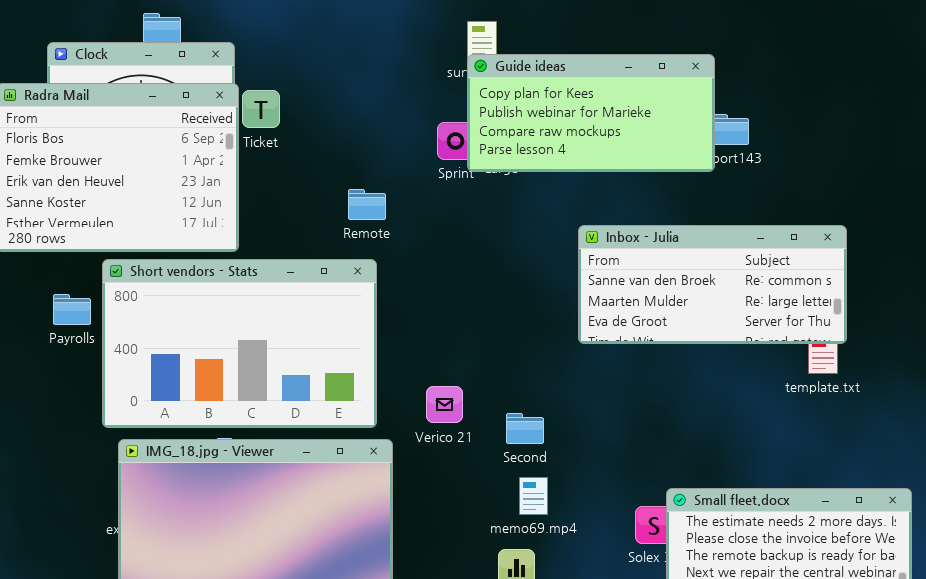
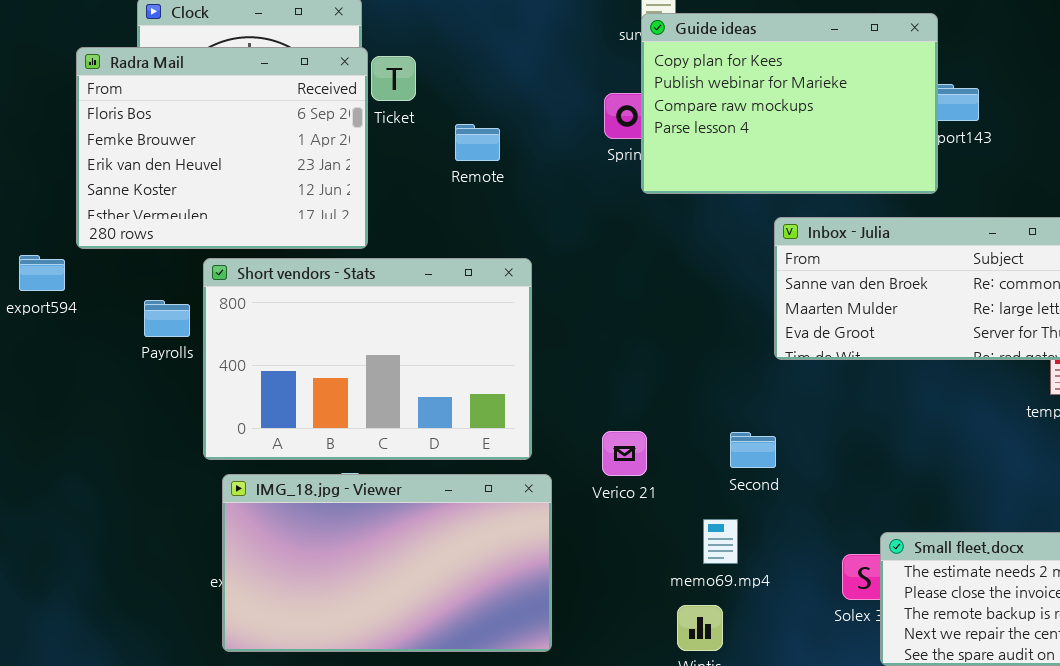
Guide ideas: [467,54,715,172] -> [641,13,938,194], resized
Remote: [348,189,386,220] -> [455,124,500,161], moved
Verico 21: [426,386,463,423] -> [602,431,647,476], moved
Second: [506,413,544,444] -> [730,432,776,468], moved

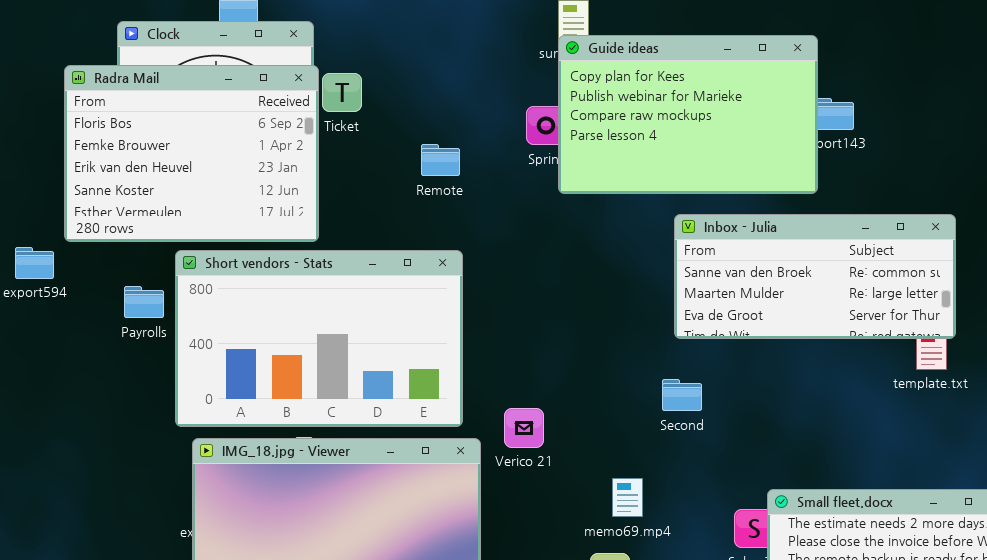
Remote: [455,124,500,161] -> [421,144,460,176], moved
Verico 21: [602,431,647,476] -> [504,408,544,448], moved
Second: [730,432,776,468] -> [662,379,702,411], moved

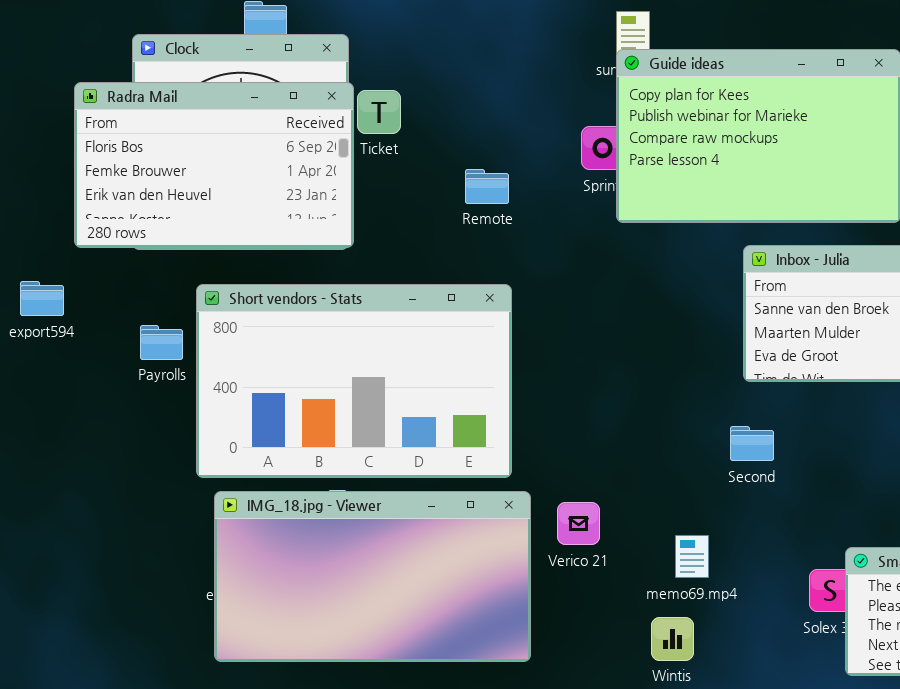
Radra Mail: [64,65,319,242] -> [74,82,354,248], resized
Verico 21: [504,408,544,448] -> [557,502,600,545], moved

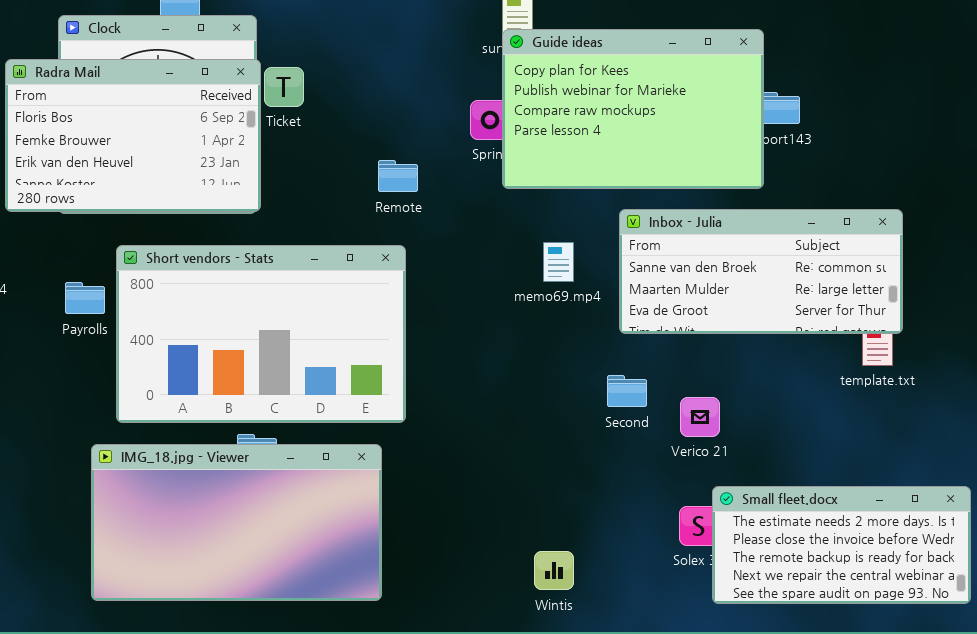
Remote: [465,169,509,204] -> [378,160,418,192], moved
IMG_18.jpg - Viewer: [214,491,531,662] -> [91,444,382,601], moved
Verico 21: [557,502,600,545] -> [680,397,720,437], moved
memo69.mp4: [675,535,709,578] -> [543,242,574,282], moved

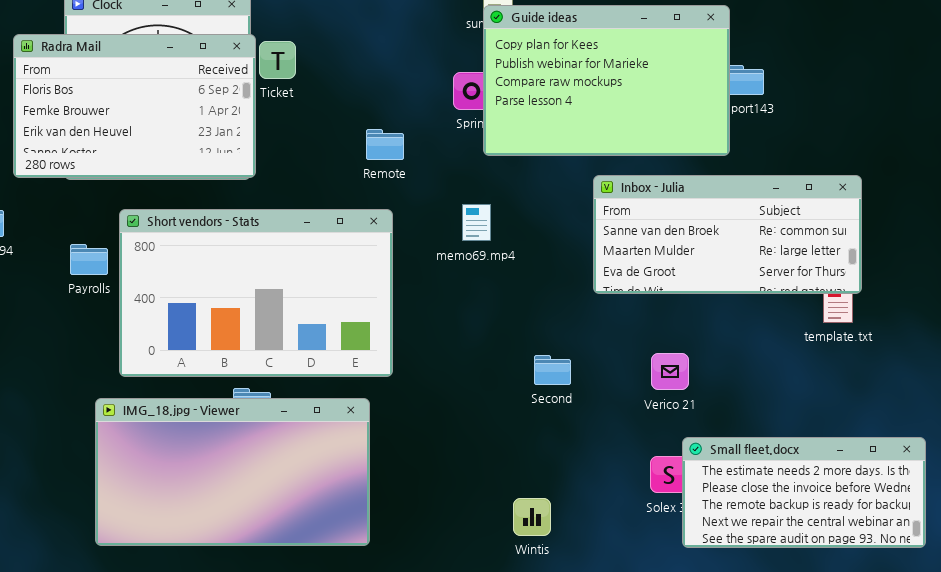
memo69.mp4: [543,242,574,282] -> [462,204,491,241], moved
Second: [607,375,647,407] -> [534,355,571,385], moved

